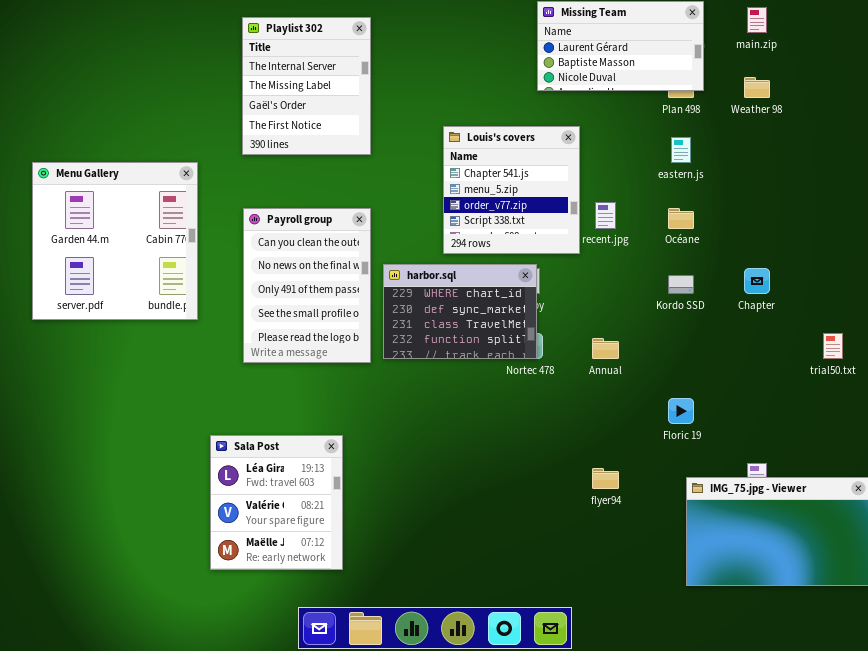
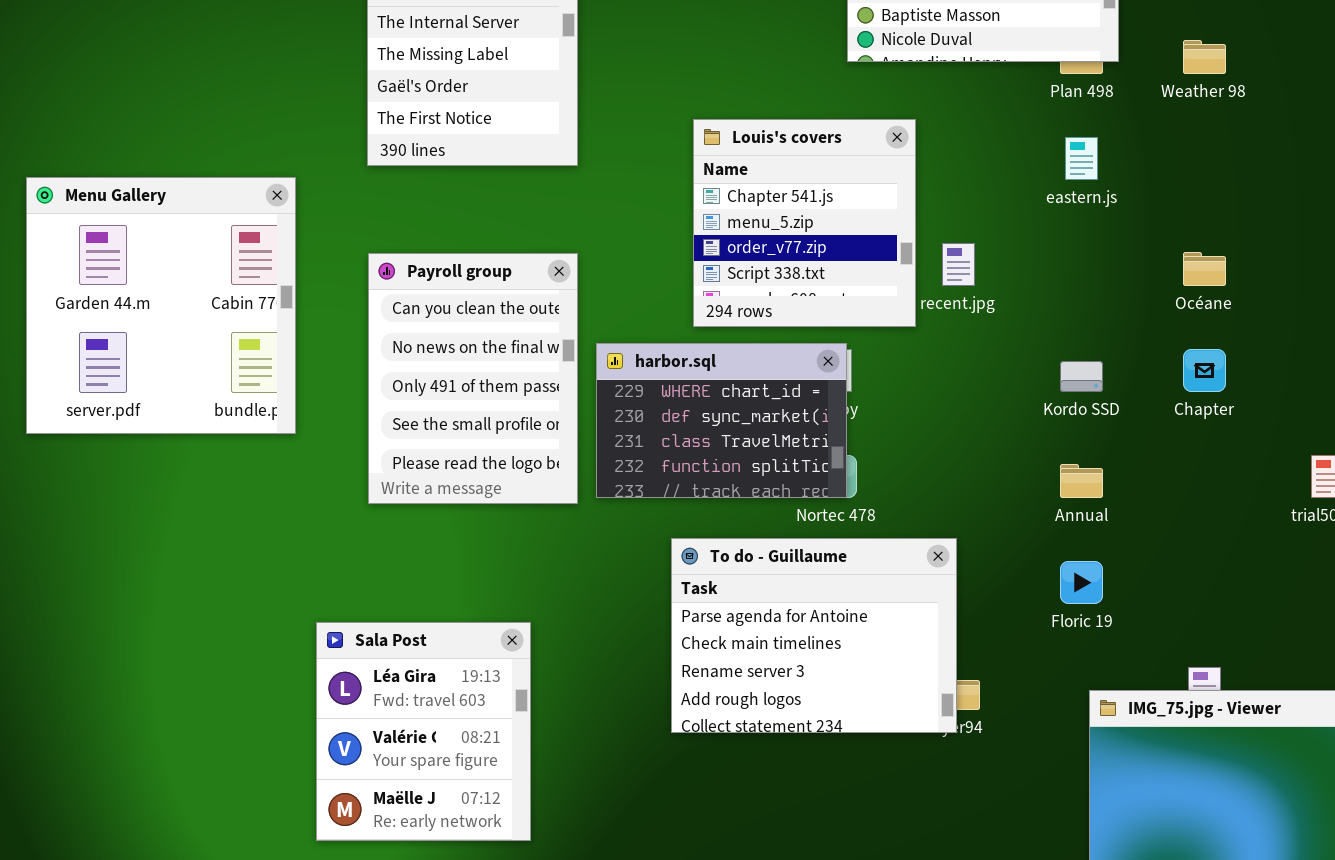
Océane: [668,208,694,229] -> [1183,252,1226,286], moved
Annual: [592,338,619,359] -> [1060,464,1103,498], moved
To do - Guillaume: none -> [671,538,957,733], opened

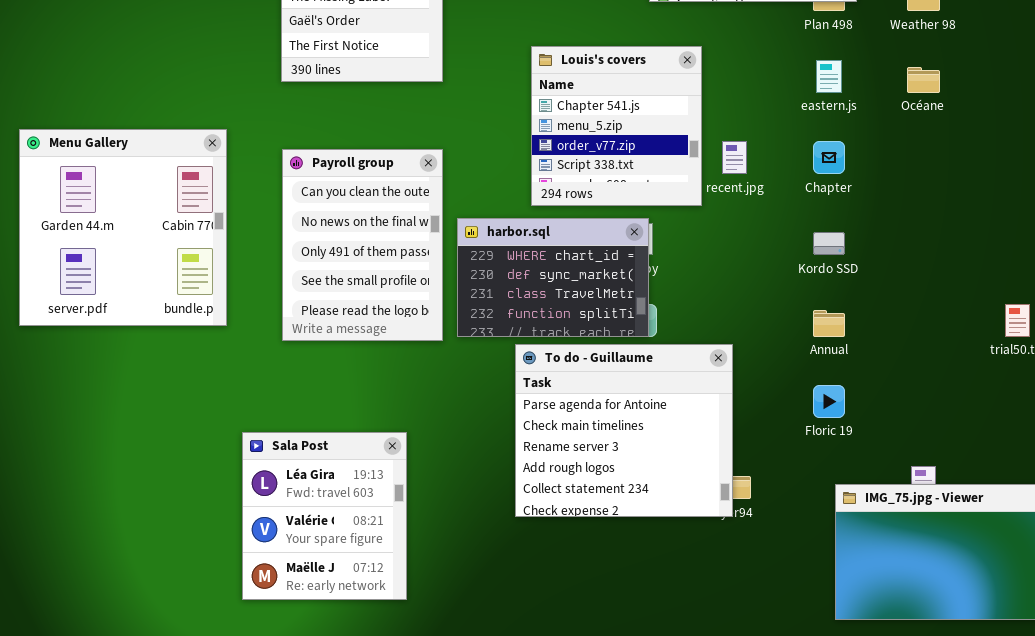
Menu Gallery: [26,177,296,434] -> [19,129,227,326], moved
Océane: [1183,252,1226,286] -> [907,67,940,93], moved
Chapter: [1183,349,1226,392] -> [813,141,845,174], moved
To do - Guillaume: [671,538,957,733] -> [515,344,733,517], resized

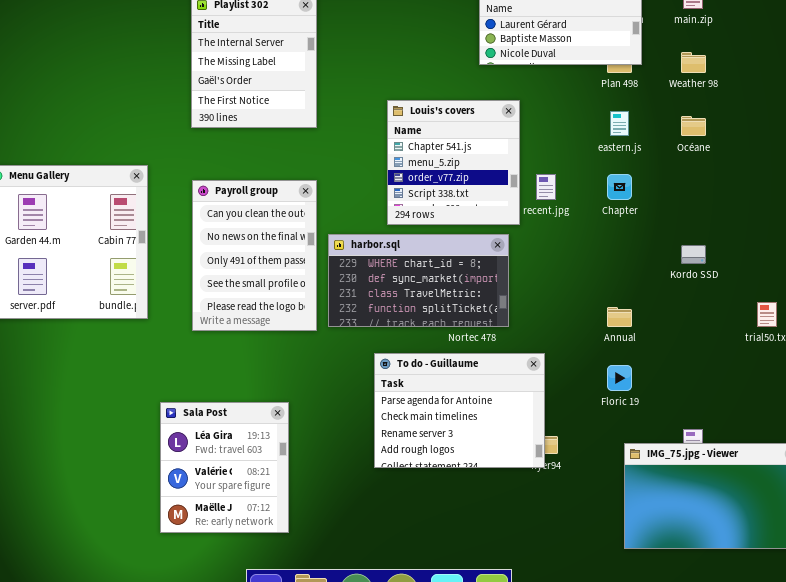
harbor.sql: [457,218,649,337] -> [328,234,509,327], resized
Kordo SSD: [813,232,845,255] -> [681,245,706,264], moved
To do - Guillaume: [515,344,733,517] -> [374,353,545,468], resized

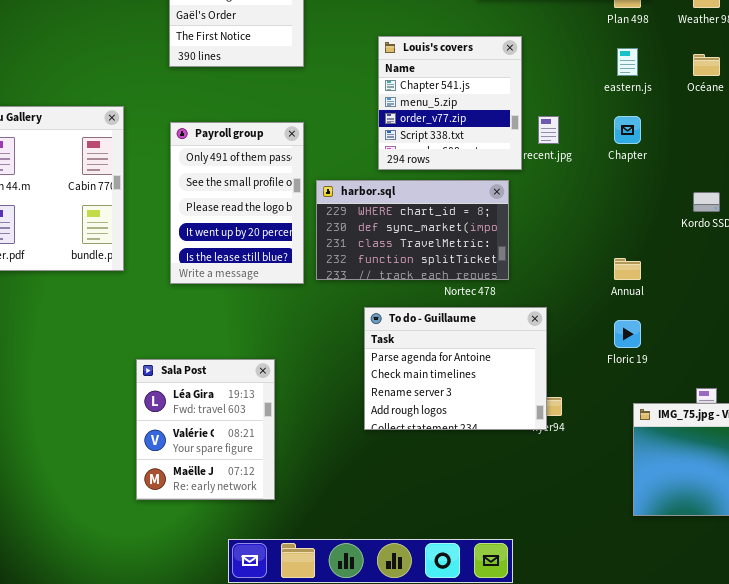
Payroll group: [192,180,317,331] -> [170,122,304,284], scrolled down 2 rows

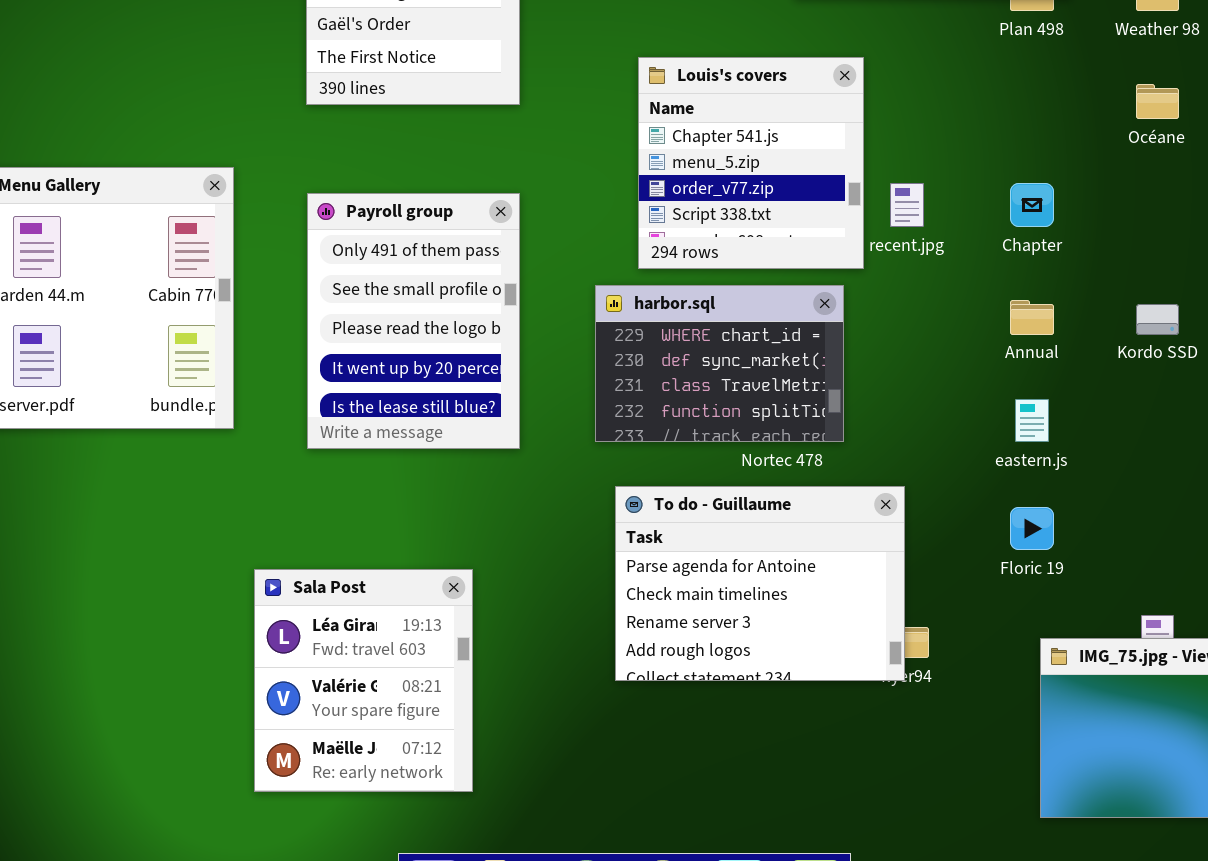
eastern.js: [617,48,638,76] -> [1015,399,1049,442], moved
harbor.sql: [316,180,509,280] -> [595,285,844,442], resized
Annual: [614,258,641,280] -> [1010,300,1054,335], moved

